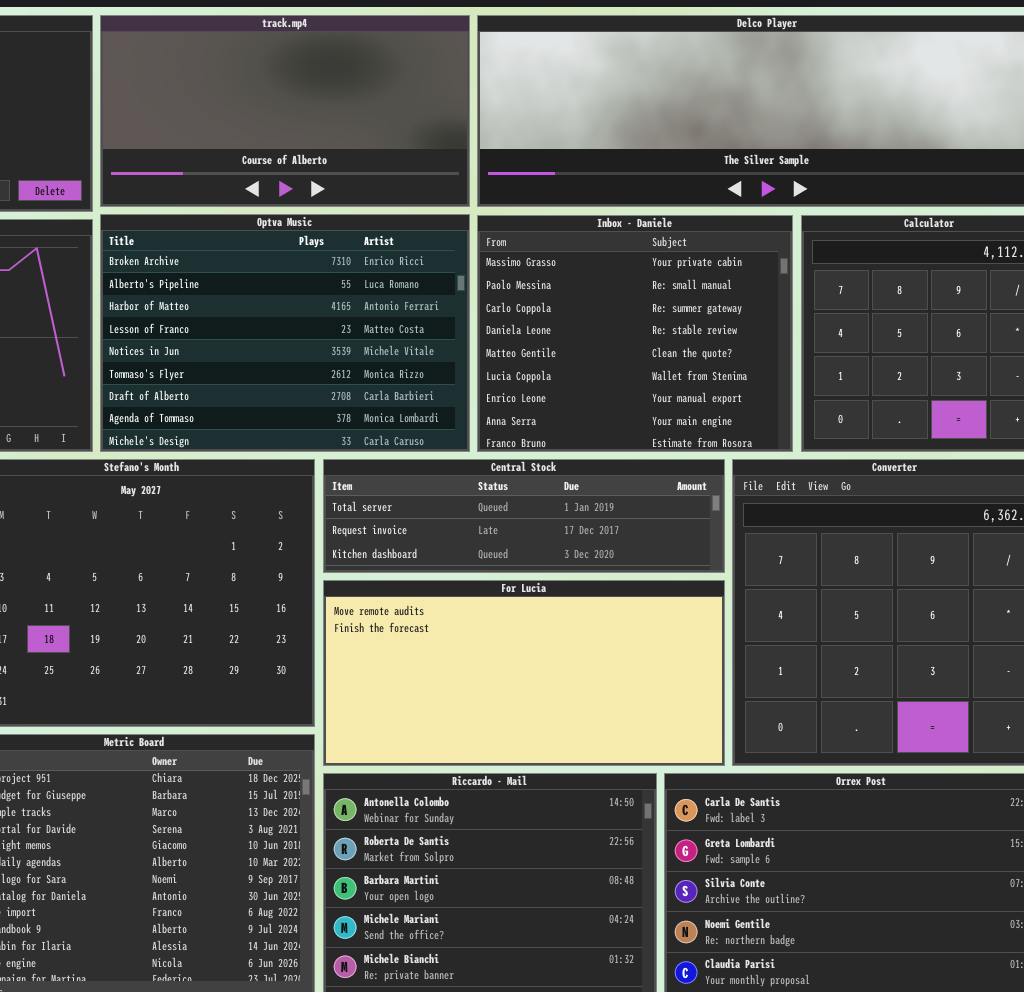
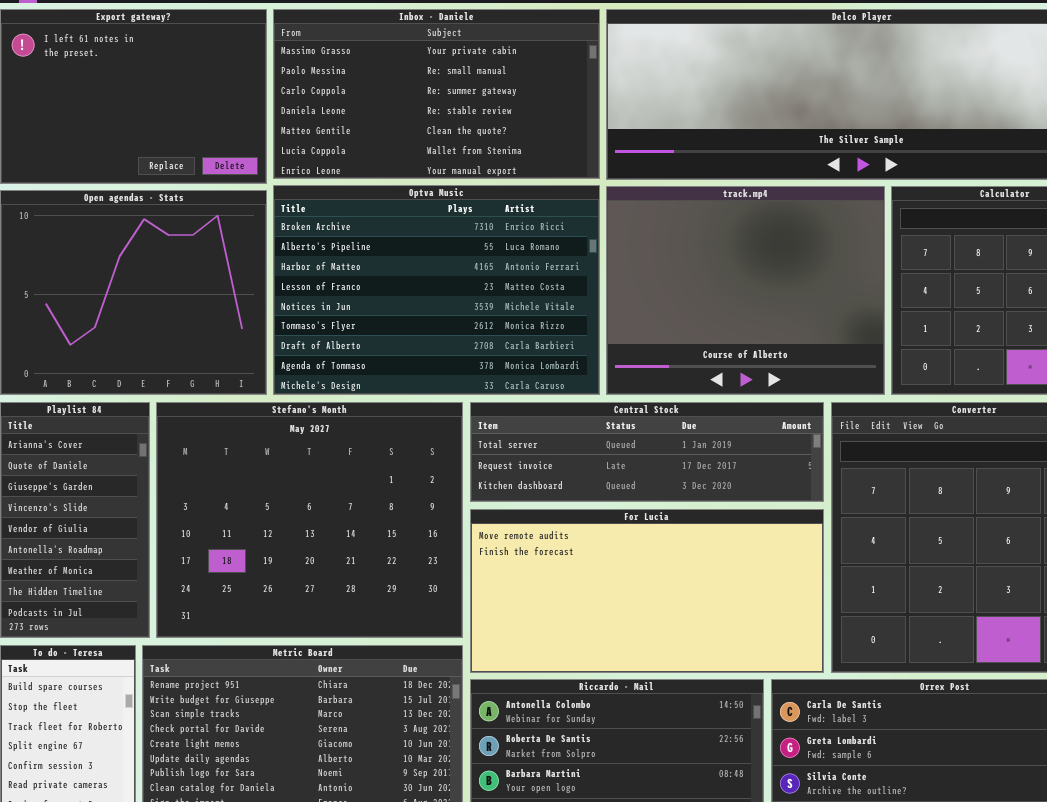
track.mp4: [100,15,470,207] -> [606,186,885,395], moved, resized
Inbox - Daniele: [477,215,793,452] -> [273,9,600,179], moved, resized

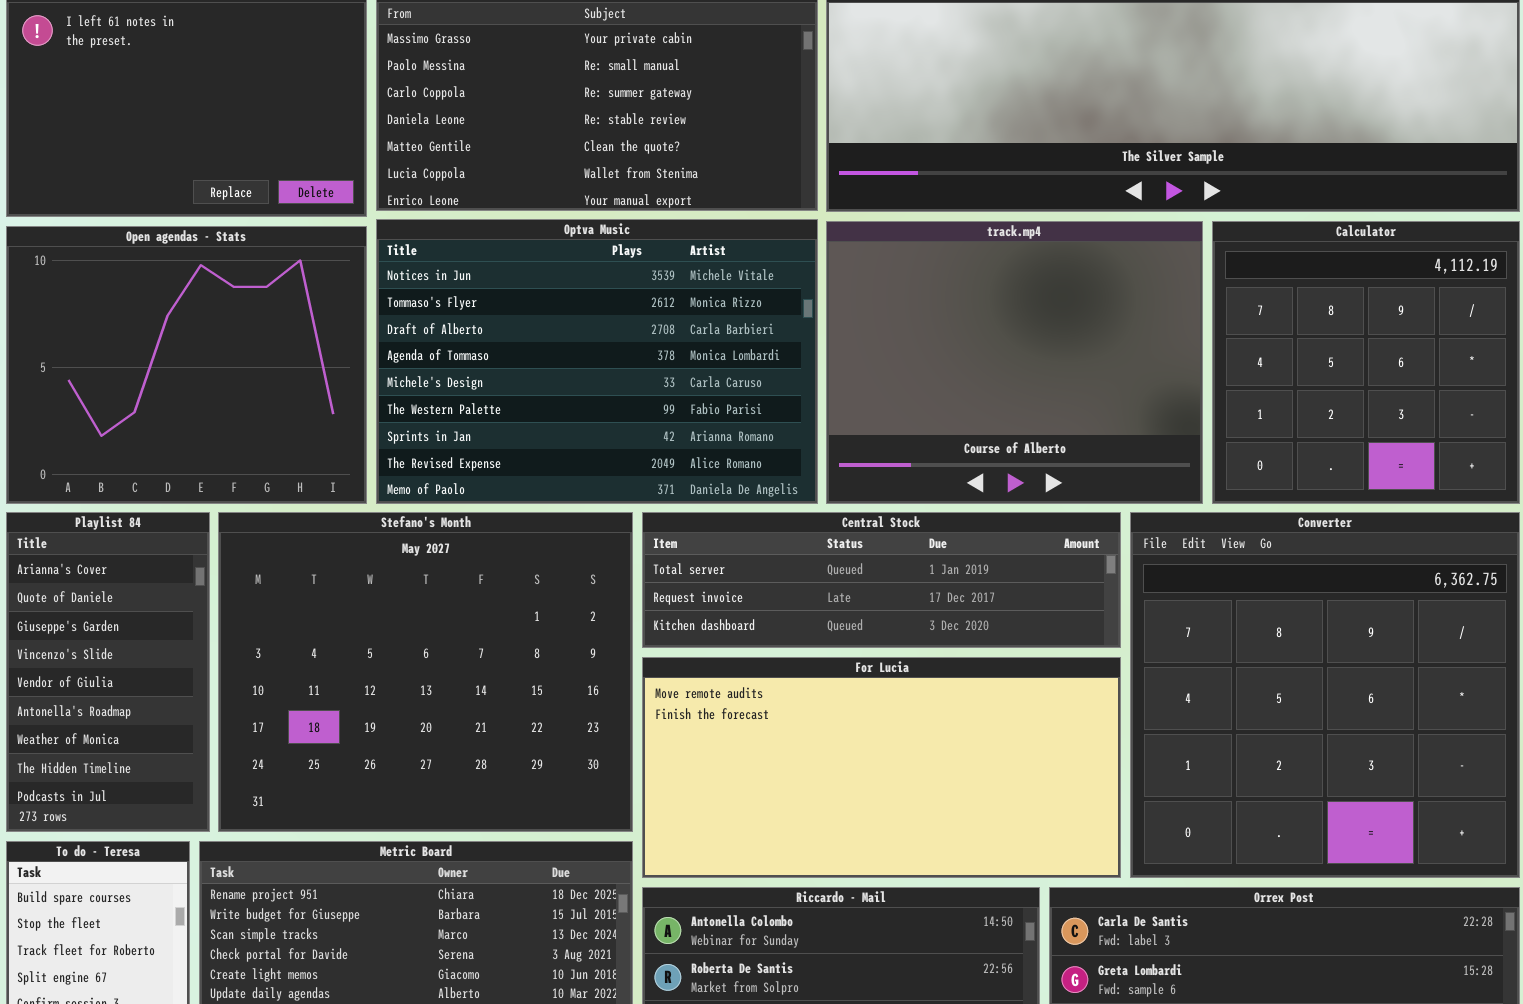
Optva Music: [273,185,600,395] -> [376,219,818,504], scrolled down 4 rows

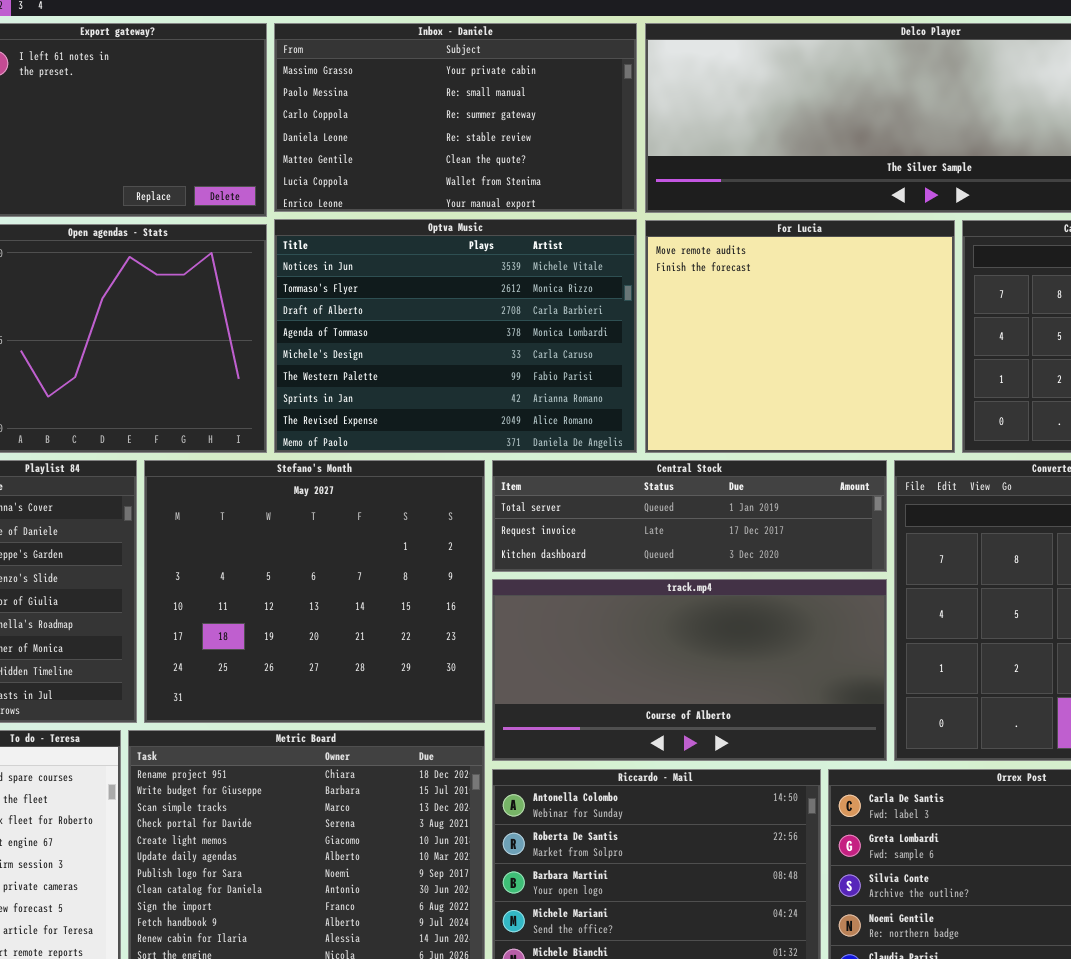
track.mp4: [826,221,1203,504] -> [492,579,887,761], moved, resized
For Lucia: [642,657,1121,878] -> [645,220,955,453], moved, resized

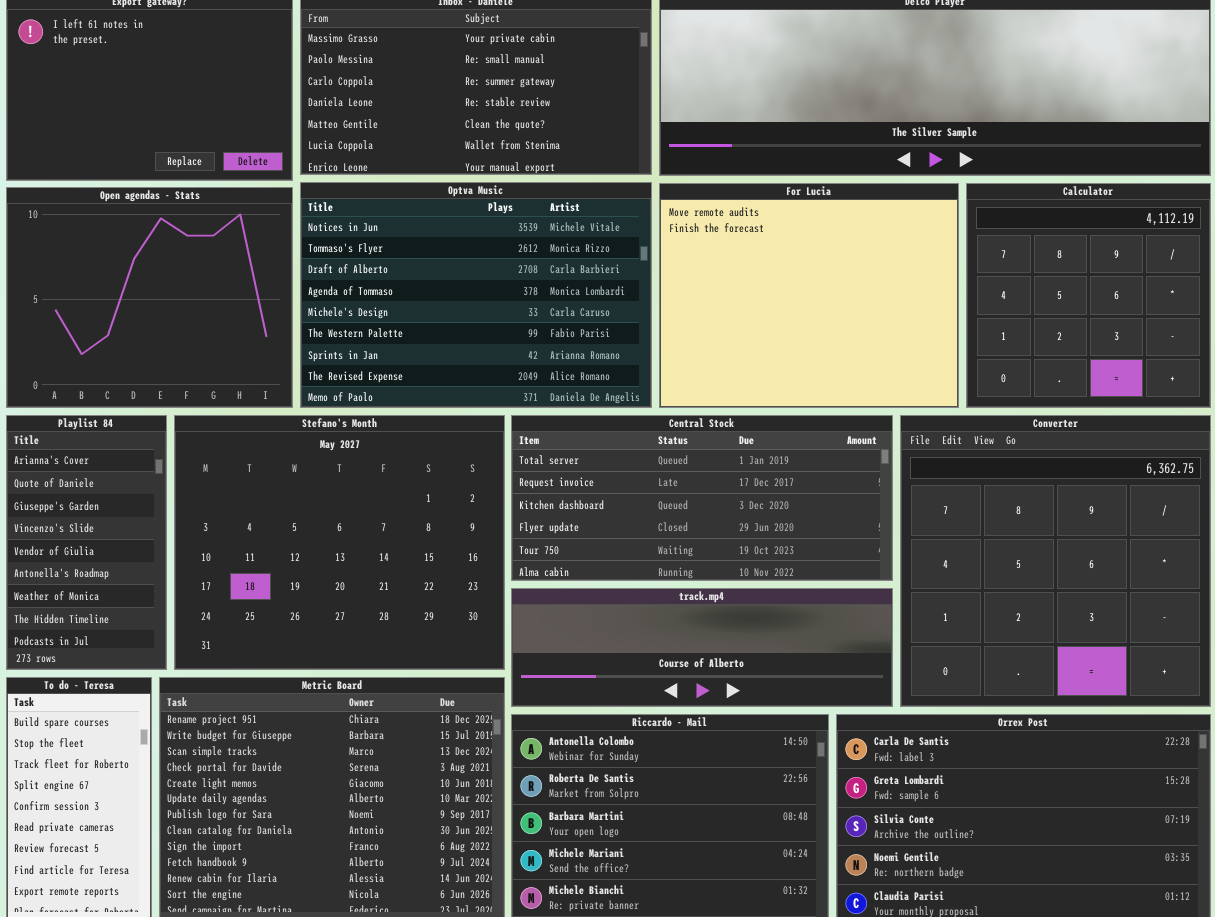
Central Stock: [492,460,887,572] -> [511,415,893,581], resized
track.mp4: [492,579,887,761] -> [511,588,893,707], resized

